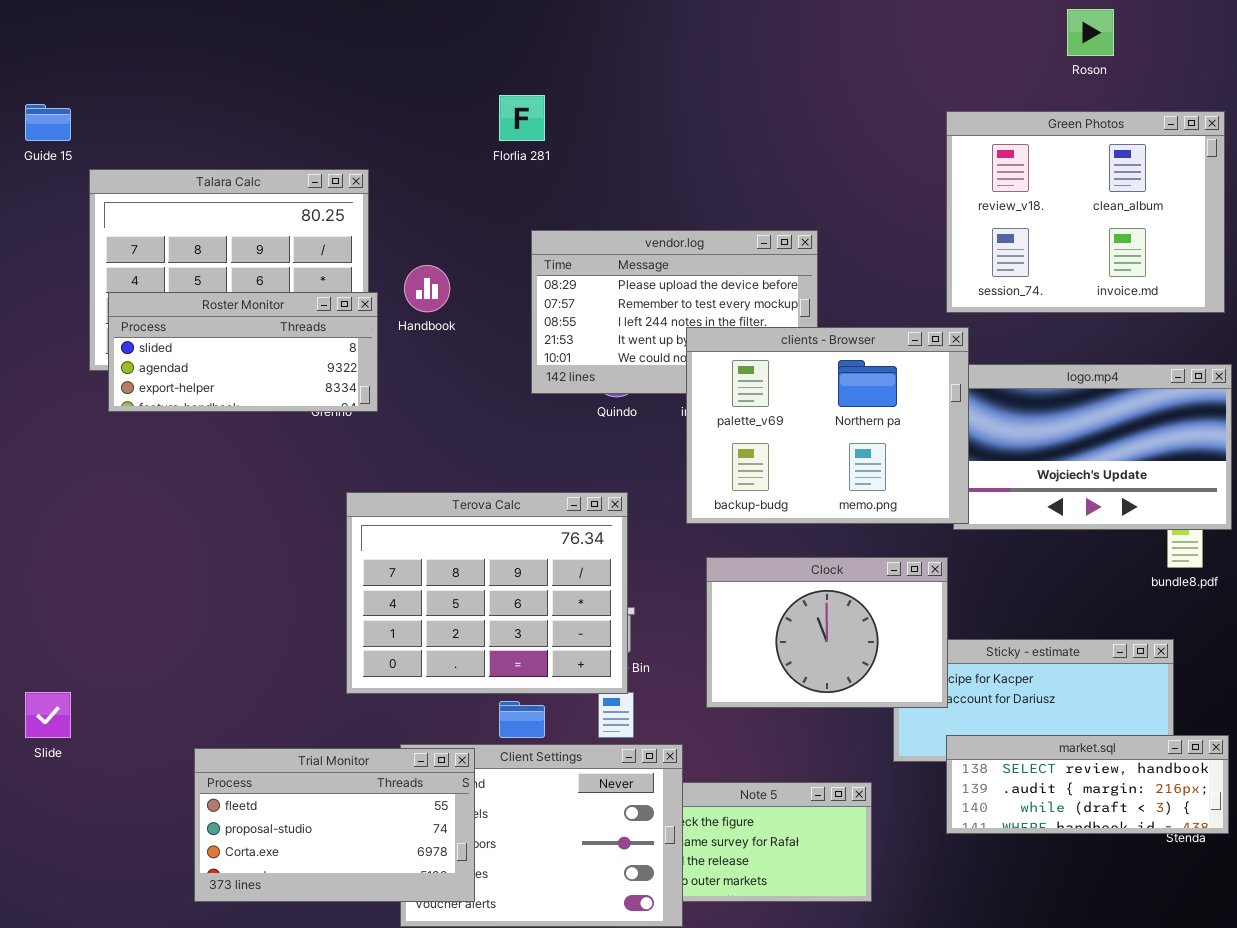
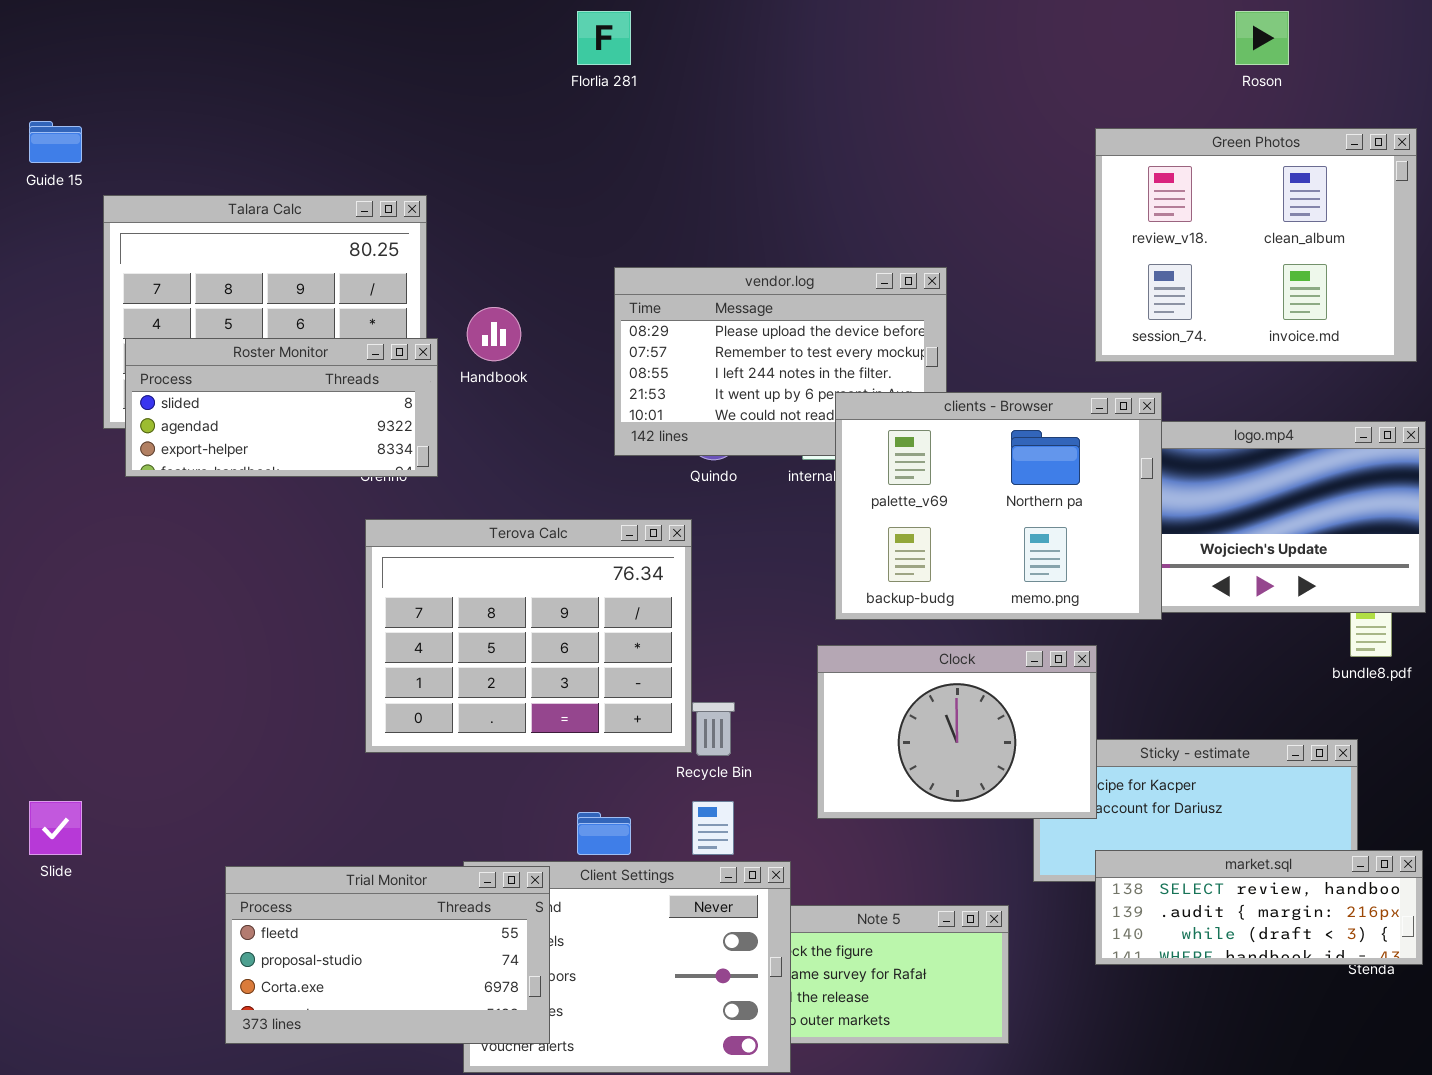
Florlia 281: [499,95,545,141] -> [577,11,631,65], moved
clients - Browser: [686,327,969,524] -> [835,392,1162,620], moved
Terova Calc: [346,492,628,694] -> [365,519,692,753], moved

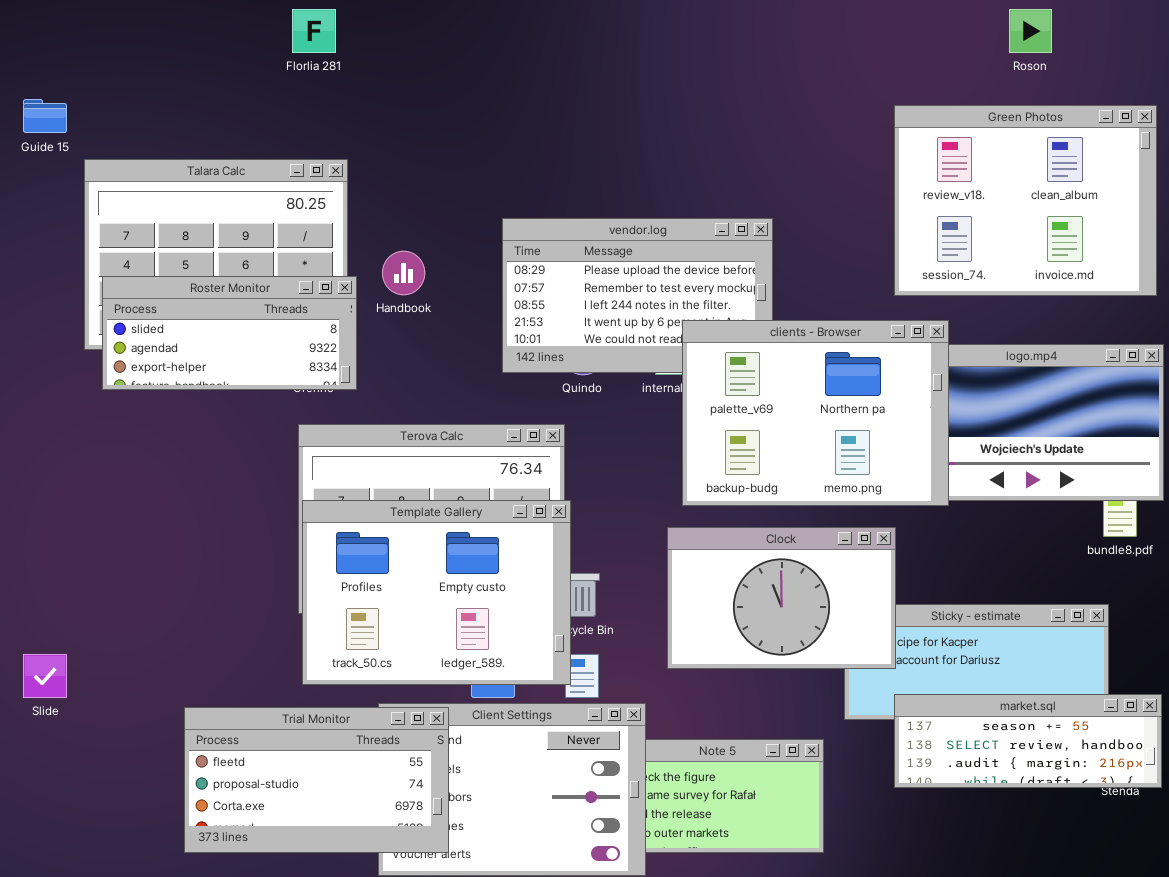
Florlia 281: [577,11,631,65] -> [292,9,336,53], moved
Template Gallery: none -> [302,500,571,685], opened
market.sql: [1095,850,1423,965] -> [894,694,1162,788], scrolled up 1 row

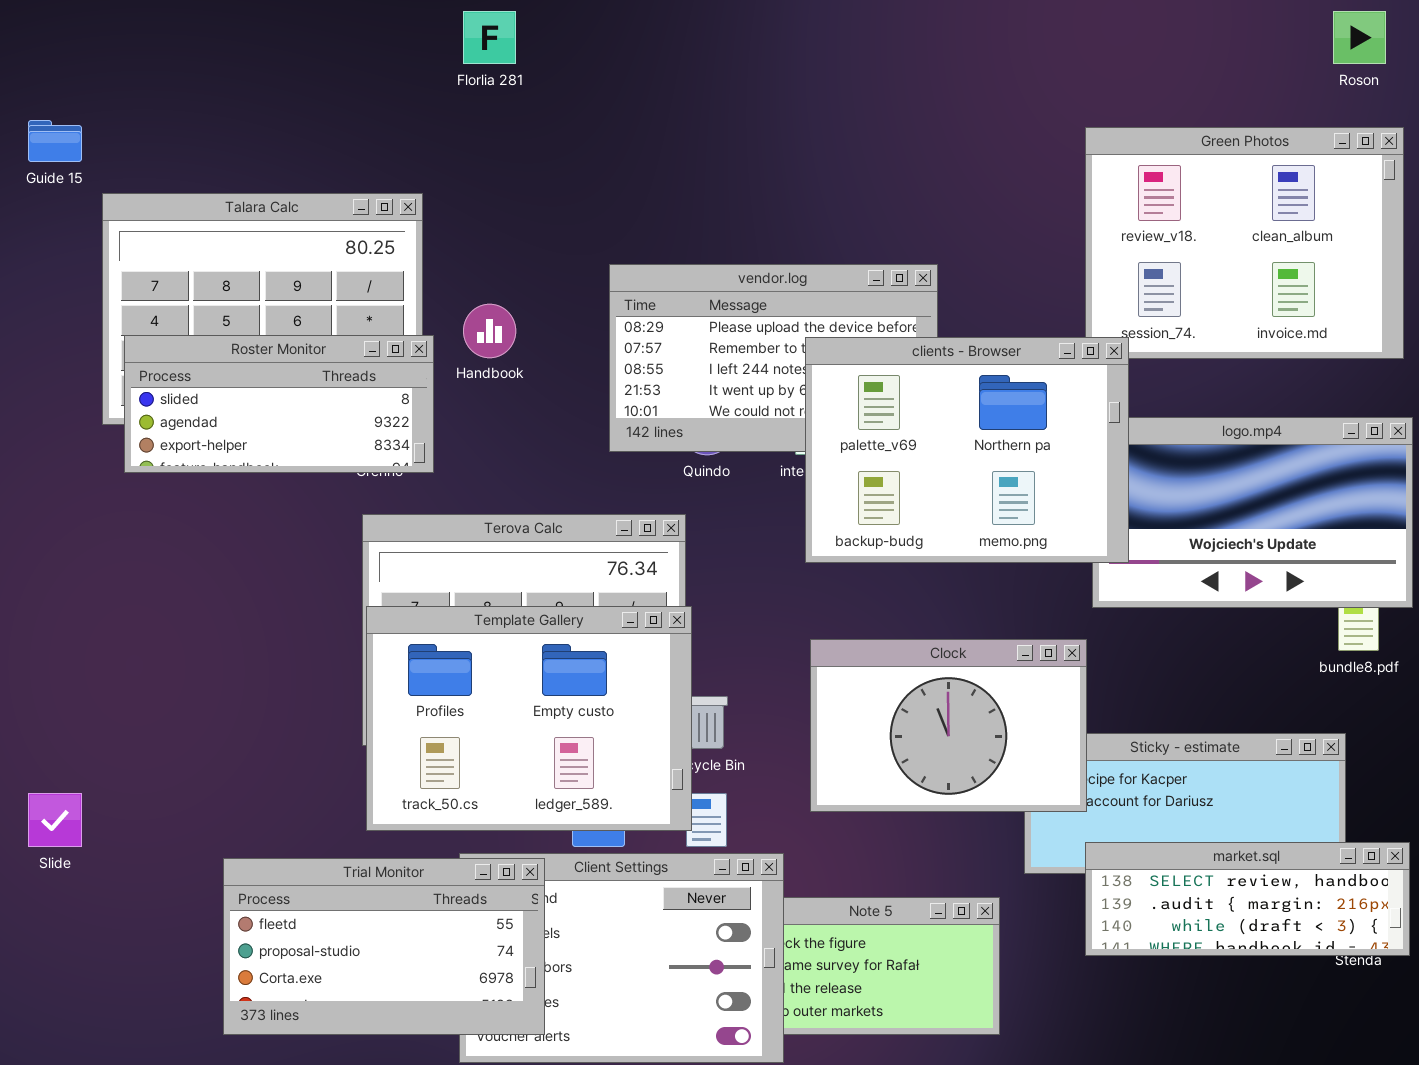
Florlia 281: [292,9,336,53] -> [463,11,516,64], moved
Roson: [1009,9,1052,53] -> [1333,11,1386,64], moved
clients - Browser: [682,320,949,506] -> [805,337,1129,563], moved
market.sql: [894,694,1162,788] -> [1085,842,1410,956], scrolled down 1 row

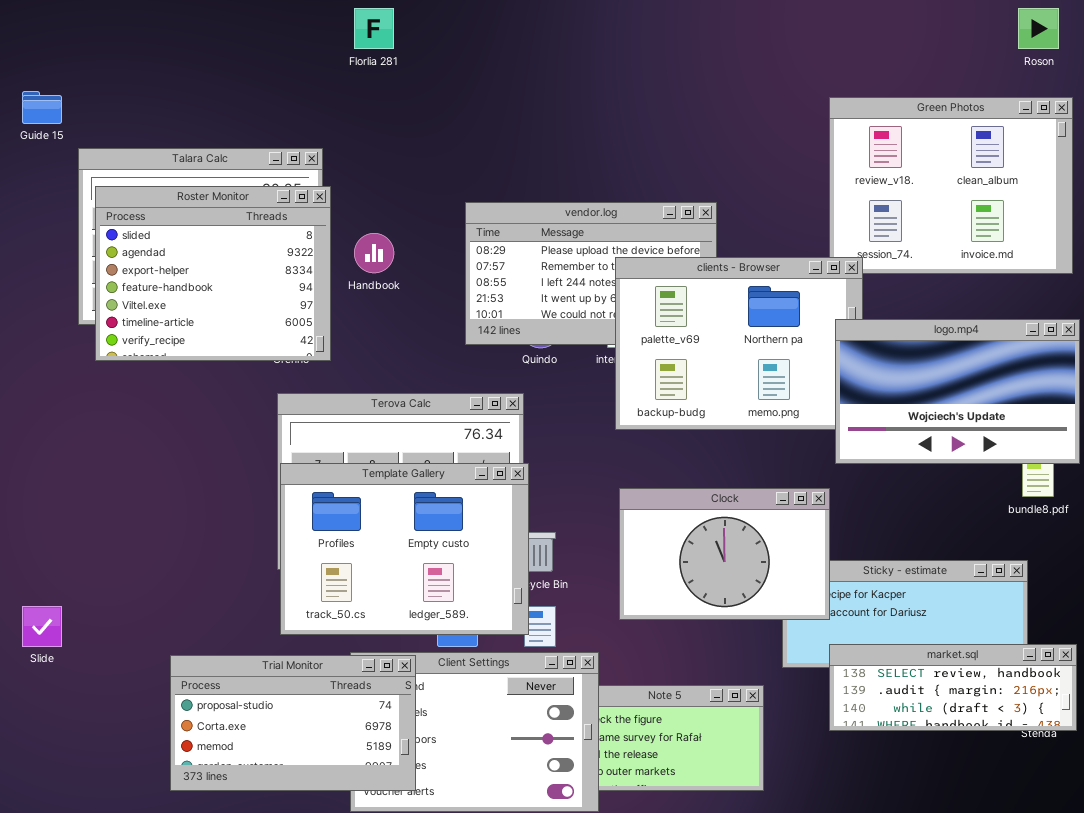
Roster Monitor: [124,335,434,473] -> [95,186,331,361], resized
logo.mp4: [1092,417,1413,608] -> [835,319,1080,464], raised
Trial Monitor: [223,858,545,1035] -> [170,655,416,791], scrolled down 1 row

